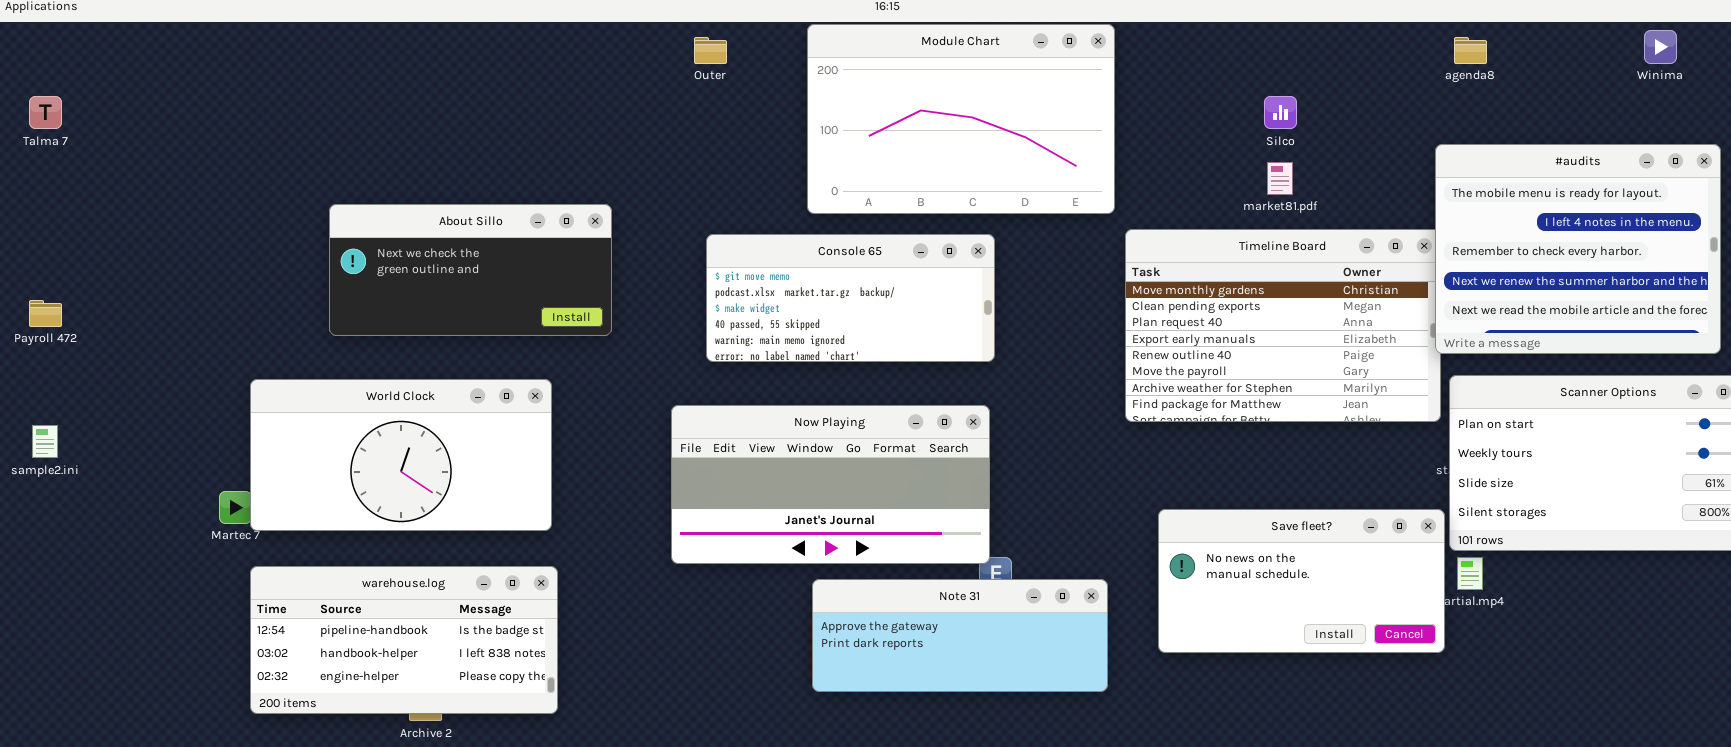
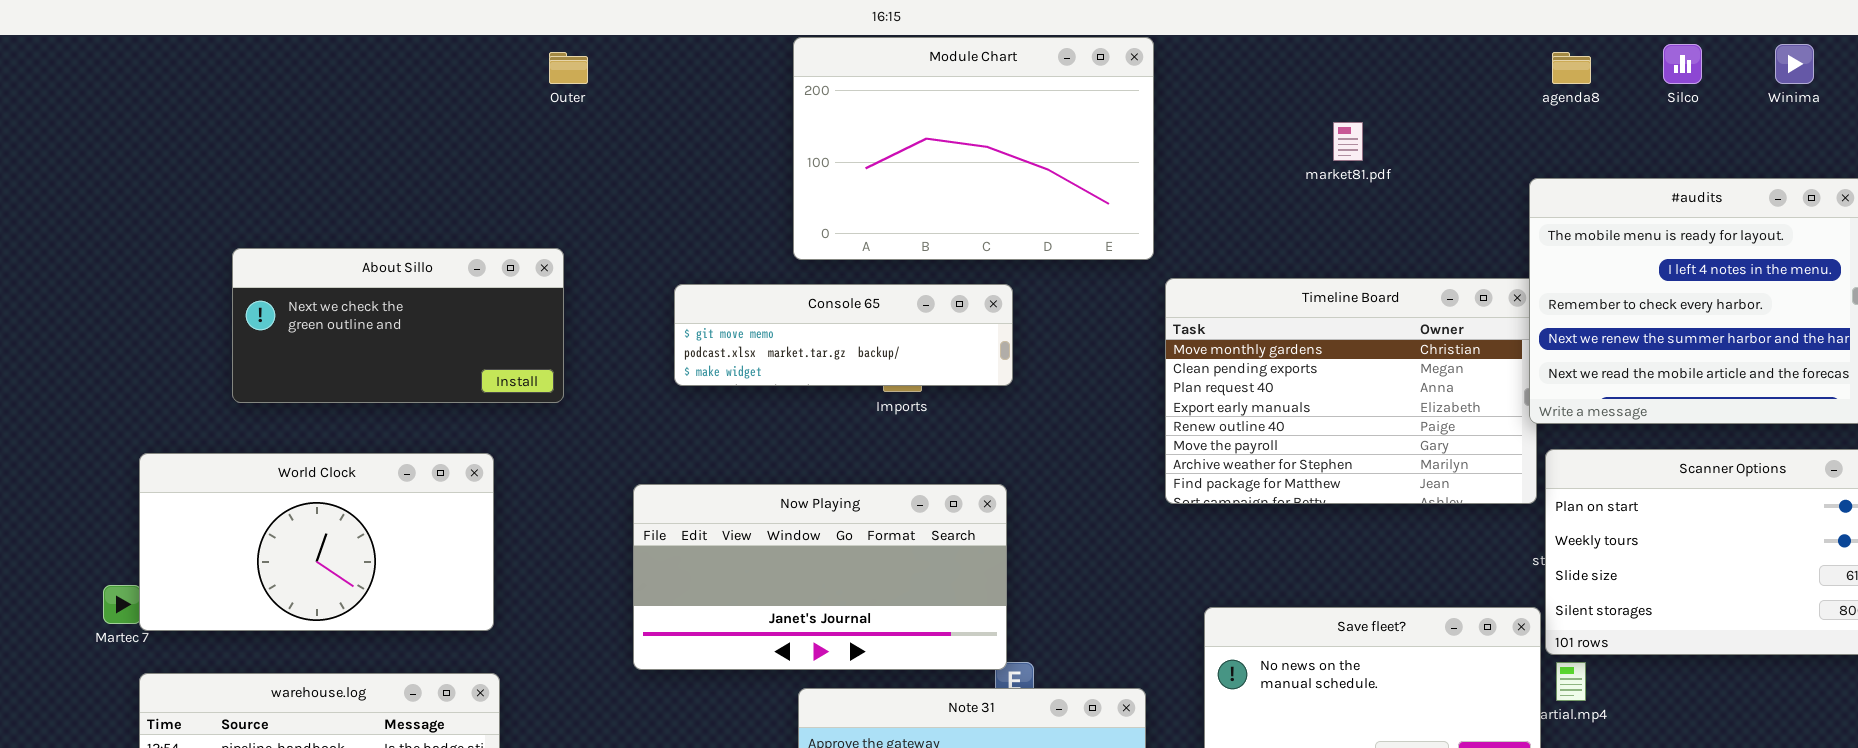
Outer: [694,37,727,64] -> [549,52,588,84], moved
Silco: [1264,96,1297,129] -> [1663,44,1702,84], moved
market81.pdf: [1267,162,1293,195] -> [1333,122,1363,161], moved
Console 65: [706,234,995,362] -> [674,284,1013,386], resized

